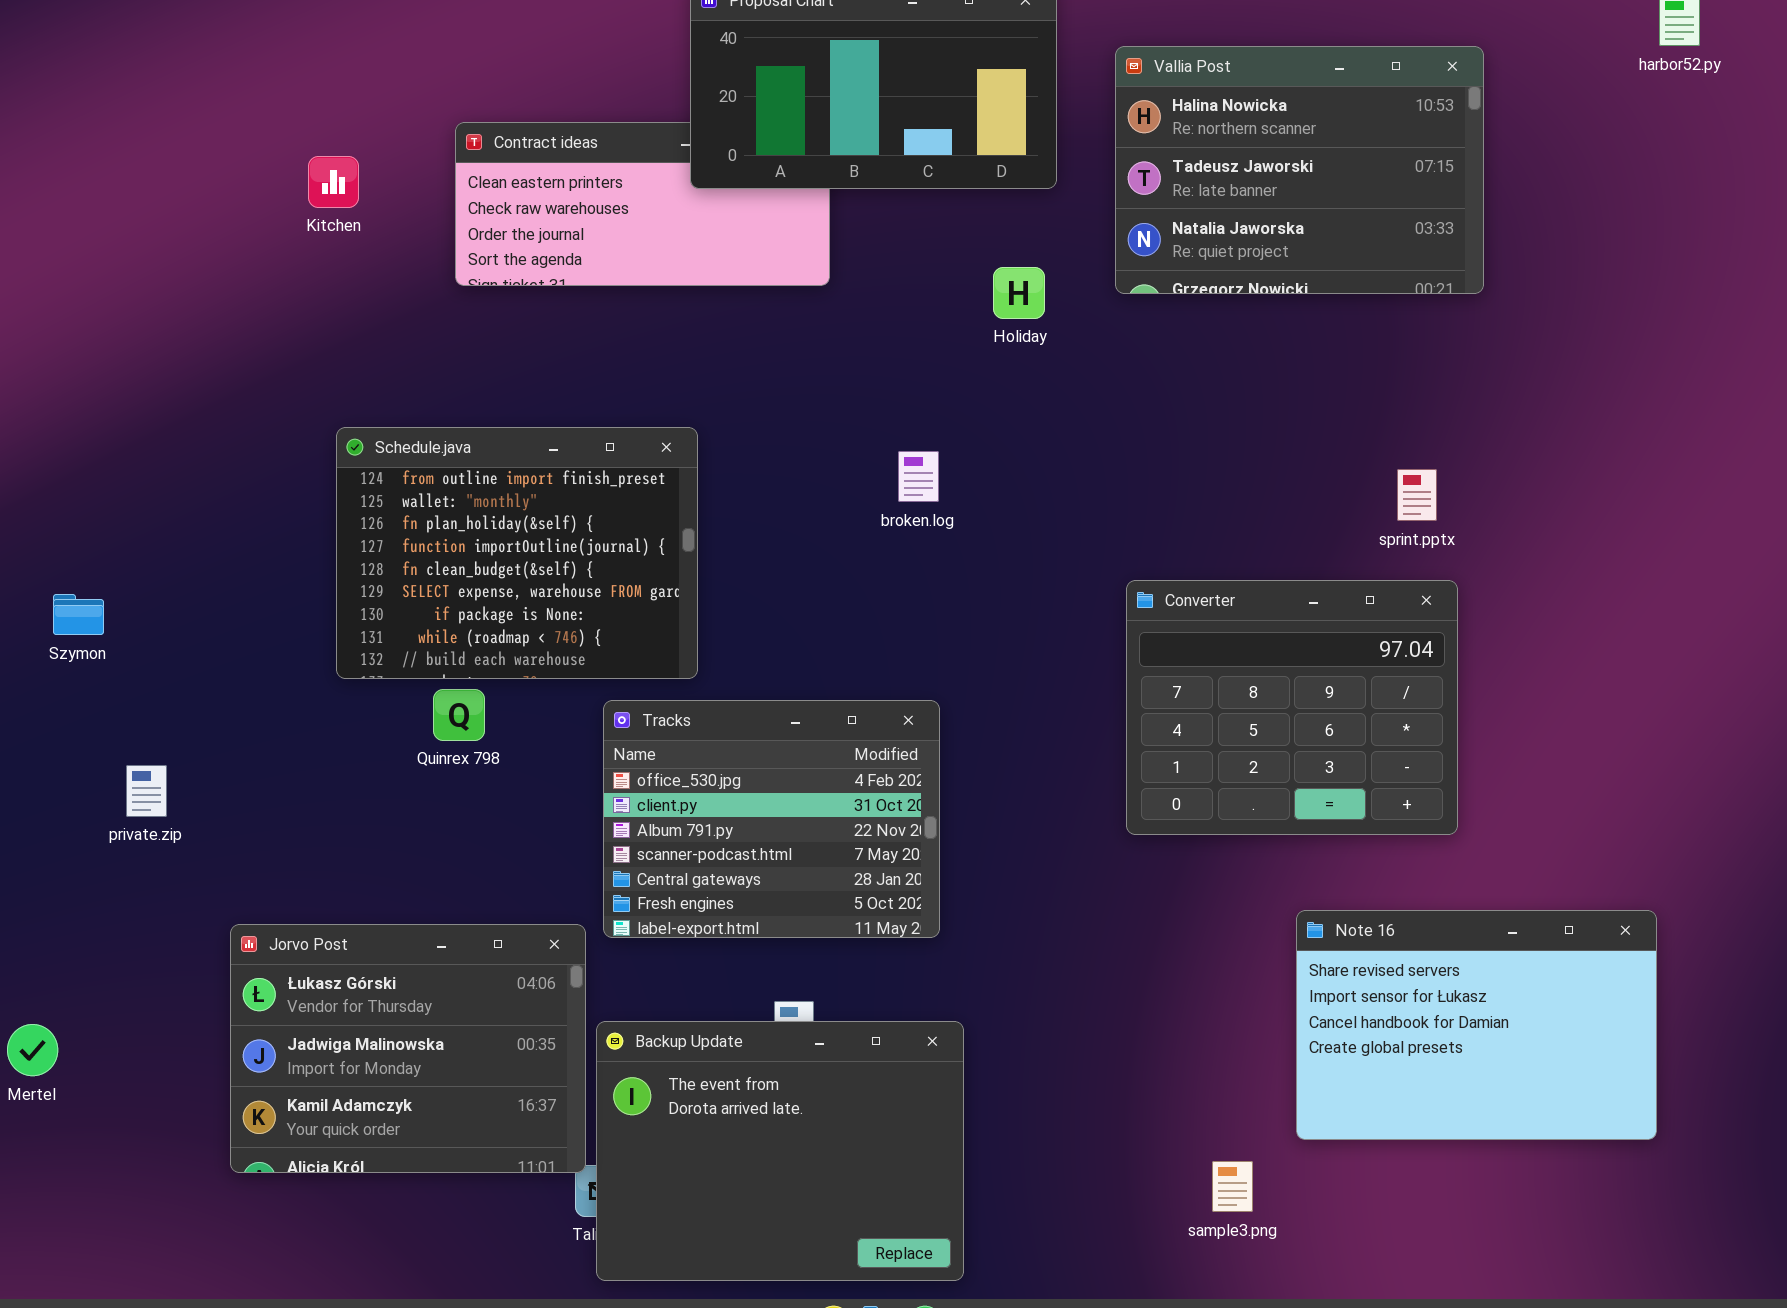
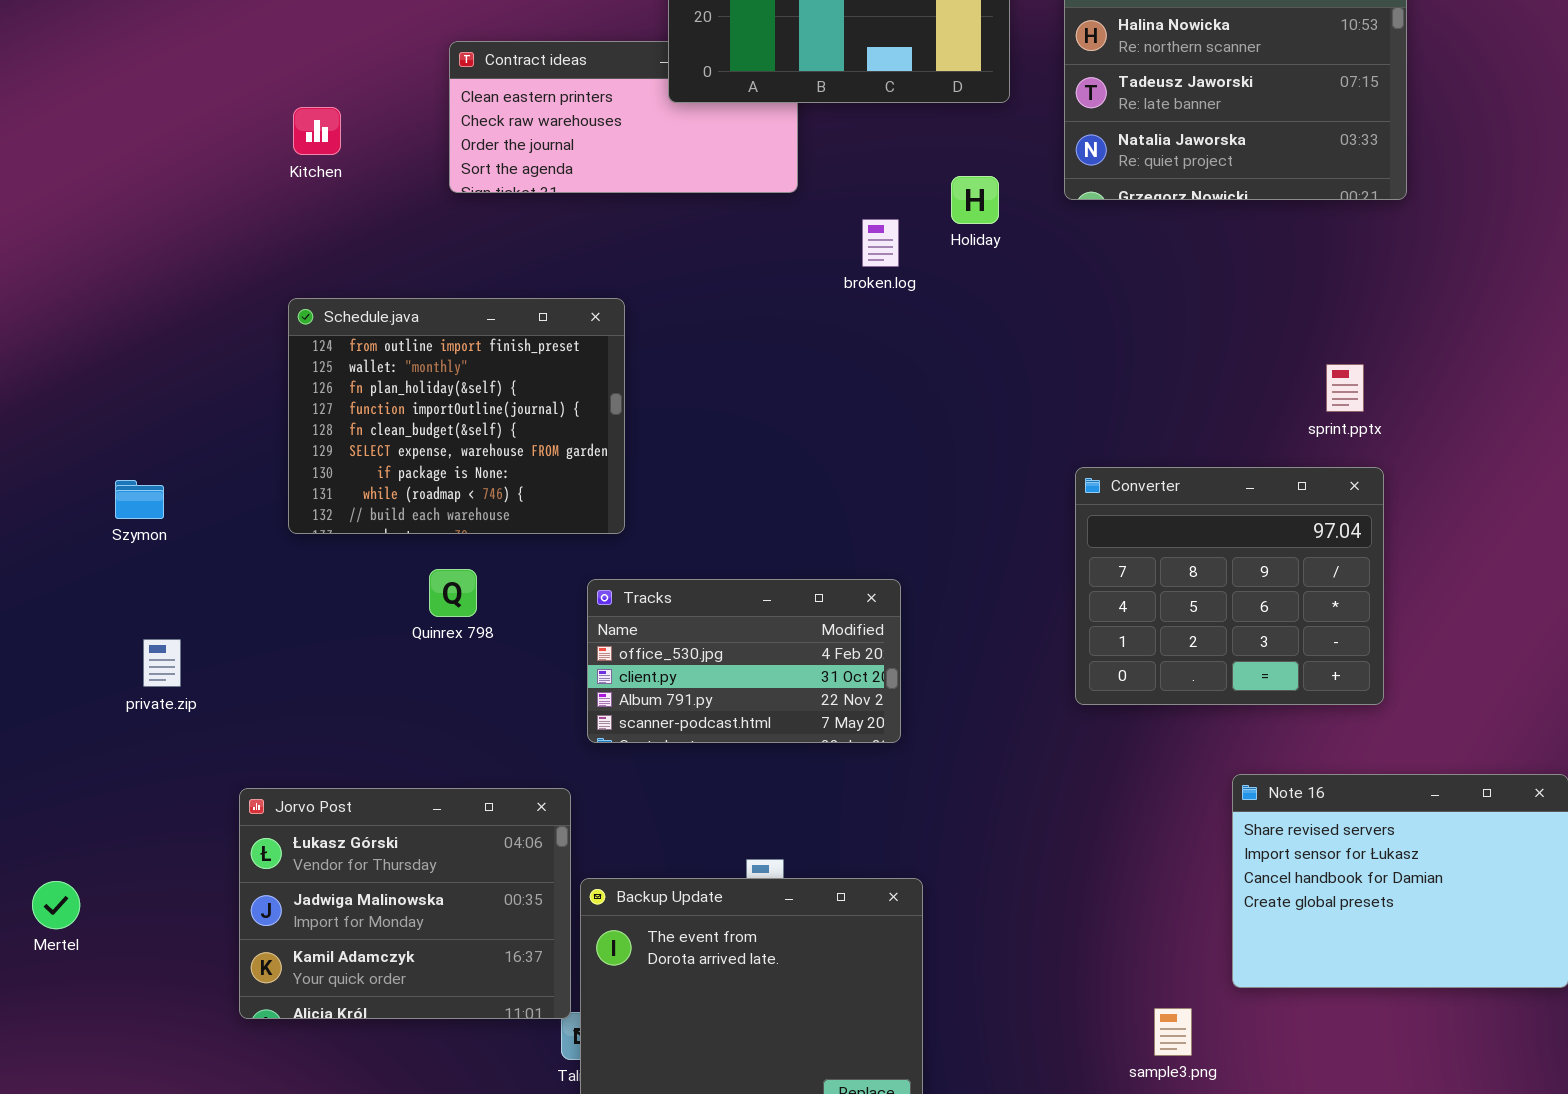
Kitchen: [308,156,359,208] -> [293,107,341,155], moved
Schedule.java: [336,427,698,679] -> [288,298,625,534], moved
broken.log: [898,451,939,502] -> [862,219,899,267], moved
Szymon: [53,594,104,635] -> [115,480,164,519], moved
Tracks: [603,700,940,938] -> [587,579,901,743], resized

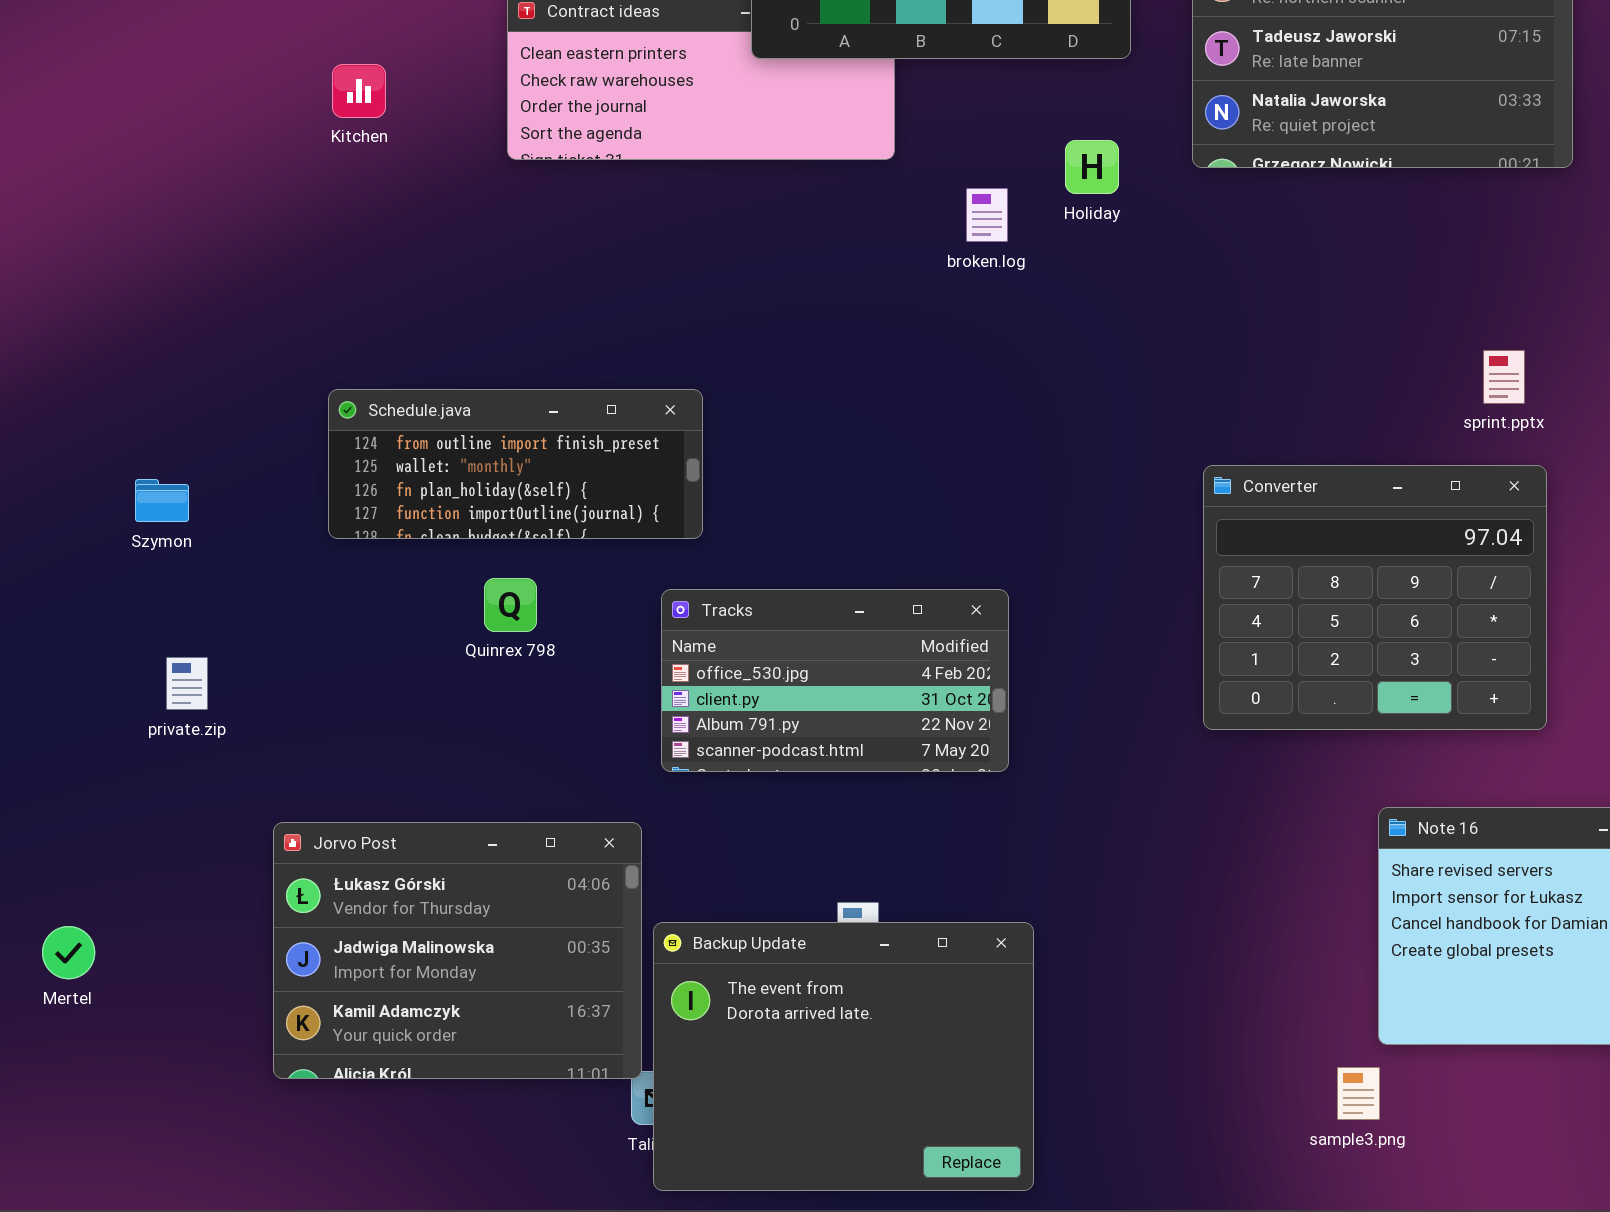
Schedule.java: [288,298,625,534] -> [328,389,703,539], resized
sample3.png: [1154,1008,1192,1056] -> [1337,1067,1380,1120], moved

